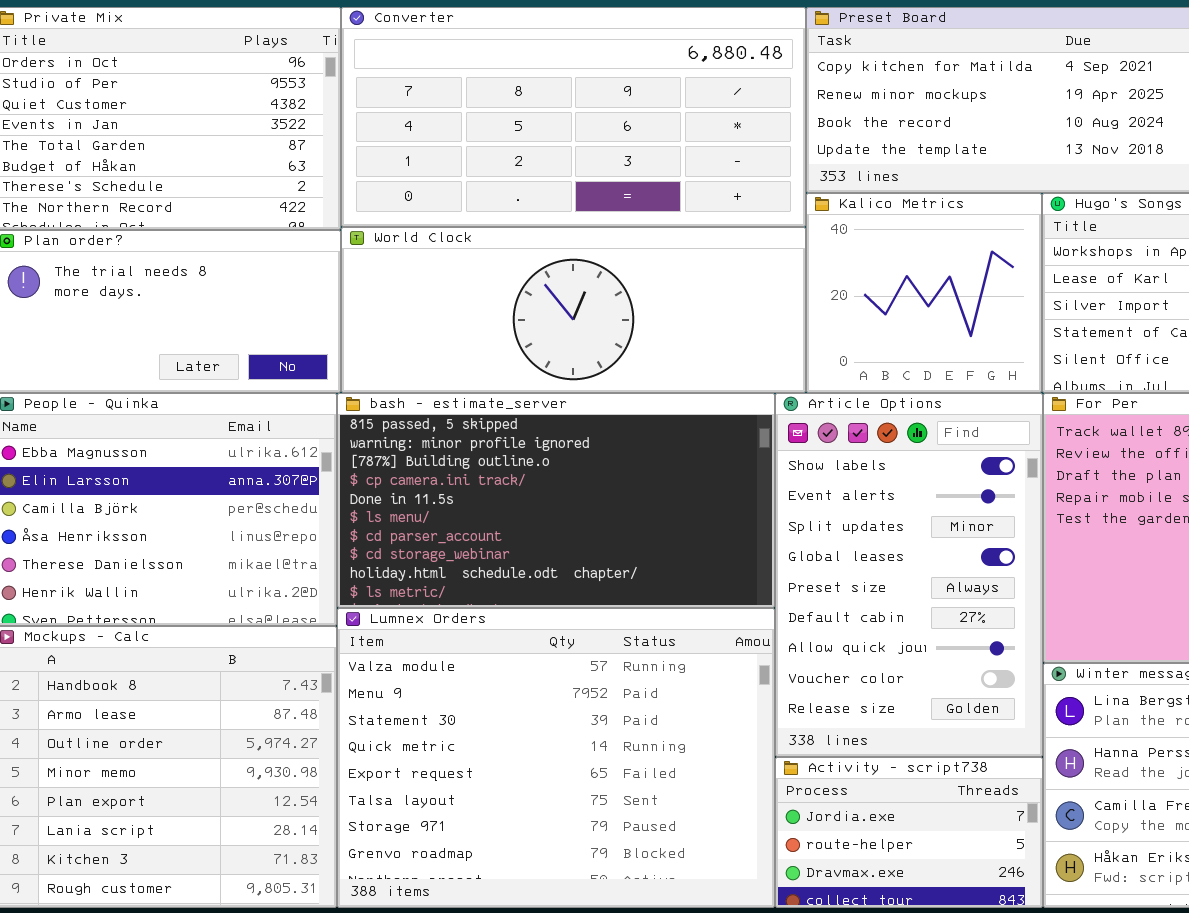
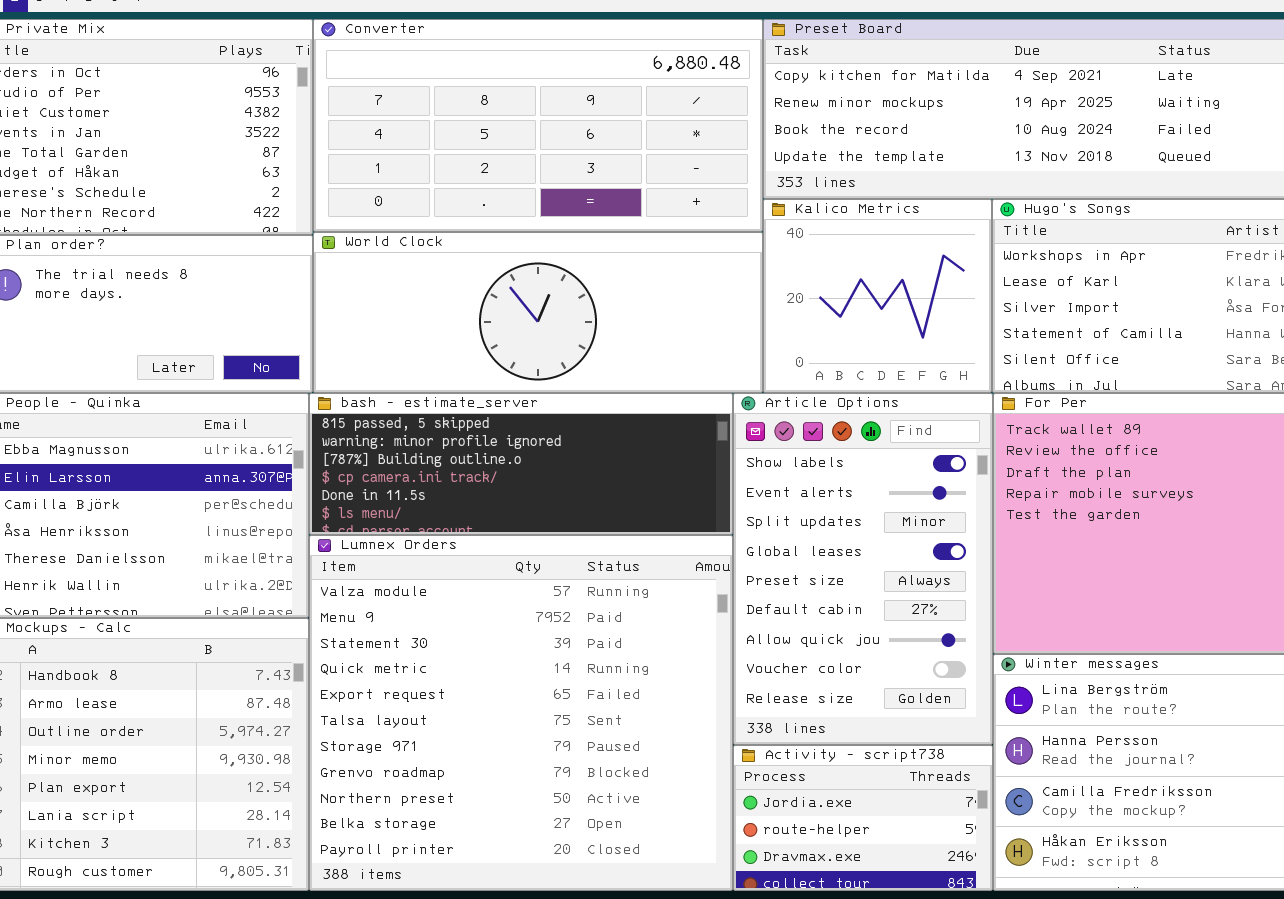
bash - estimate_server: [337,393,775,608] -> [309,393,733,535], resized
Lumnex Orders: [337,608,775,908] -> [309,535,733,891], resized

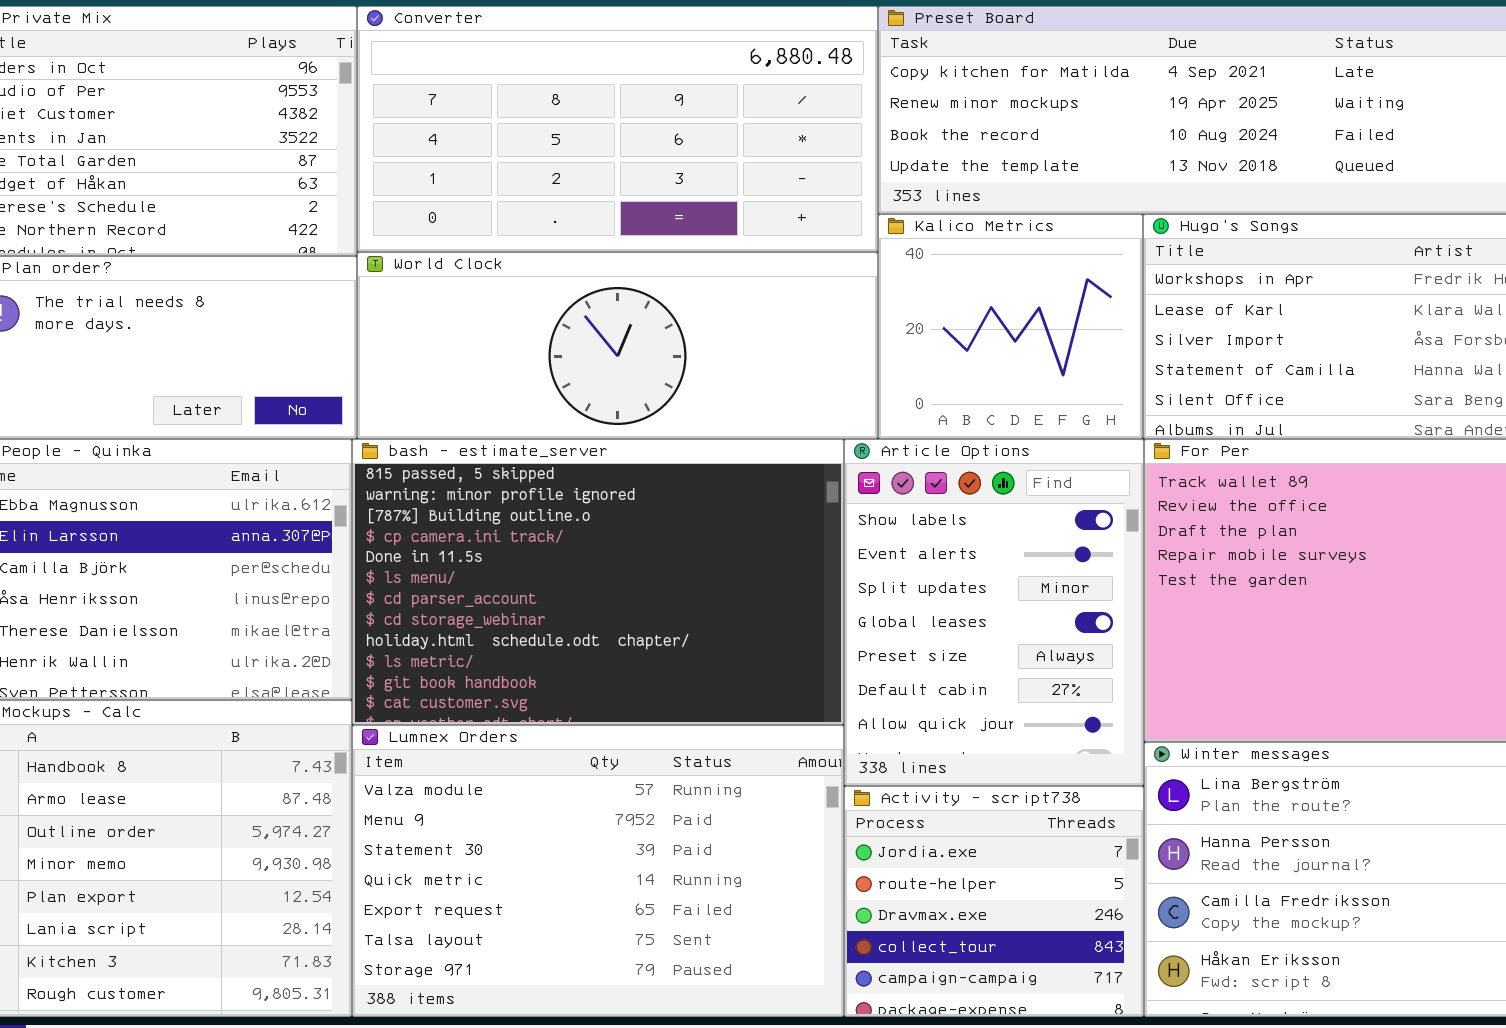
bash - estimate_server: [309,393,733,535] -> [352,439,844,725], resized
Article Options: [733,393,993,745] -> [844,439,1144,786], resized
Lumnex Orders: [309,535,733,891] -> [352,725,844,1017], resized
Activity - script738: [733,745,993,891] -> [844,786,1144,1017], resized

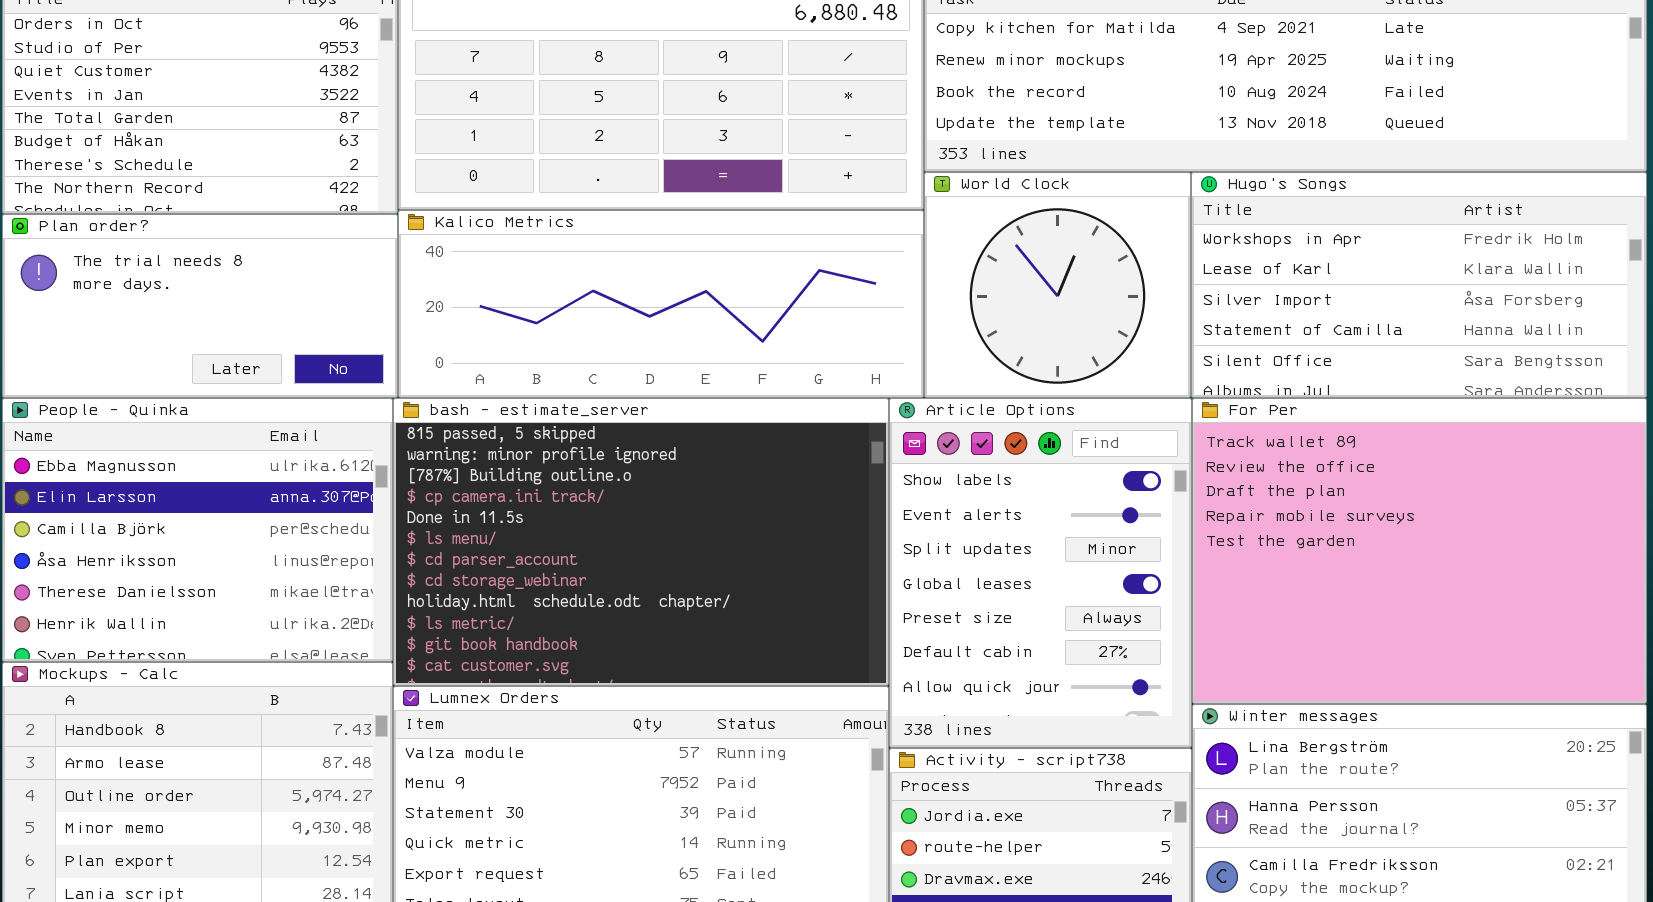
Kalico Metrics: [878,214,1143,439] -> [398,210,924,398], moved, resized
World Clock: [357,252,878,439] -> [924,172,1191,398], moved, resized

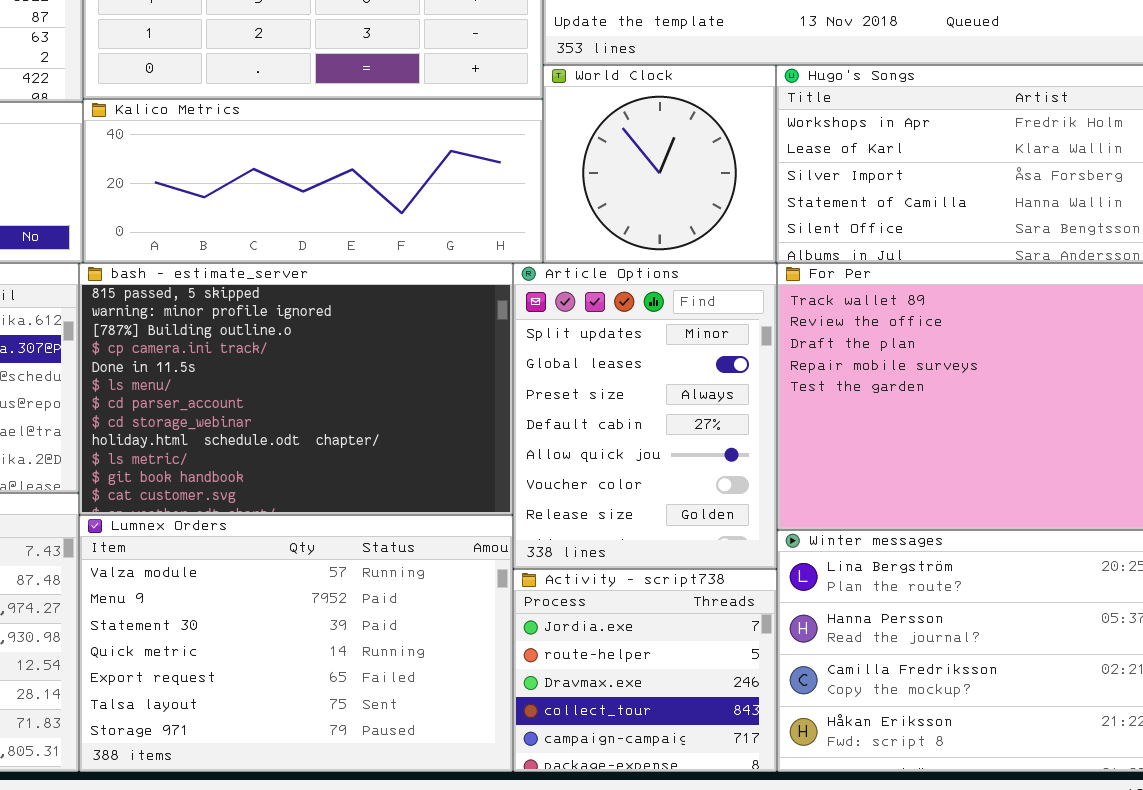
Article Options: [889,398,1192,748] -> [513,263,777,569], scrolled down 2 rows

